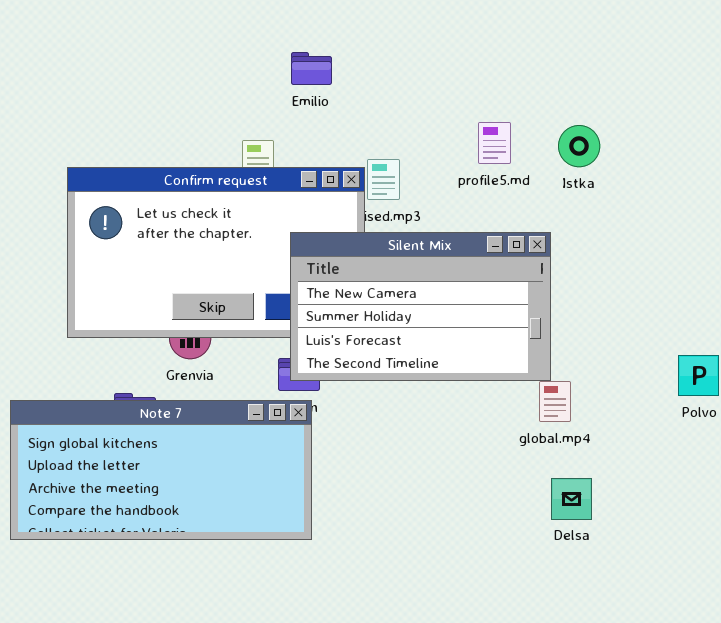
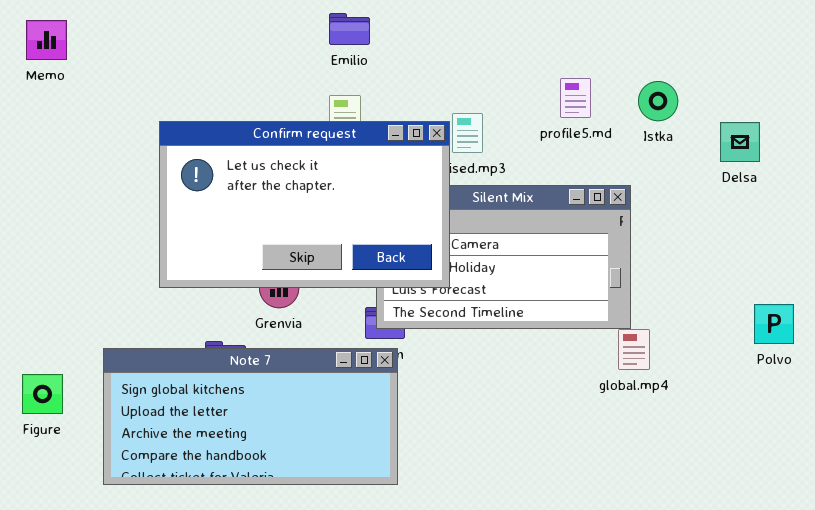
Emilio: [291,52,332,85] -> [329,13,370,45], moved
Confirm request: [67,167,365,338] -> [159,121,450,288], raised
Delsa: [551,478,592,520] -> [720,122,760,162], moved

